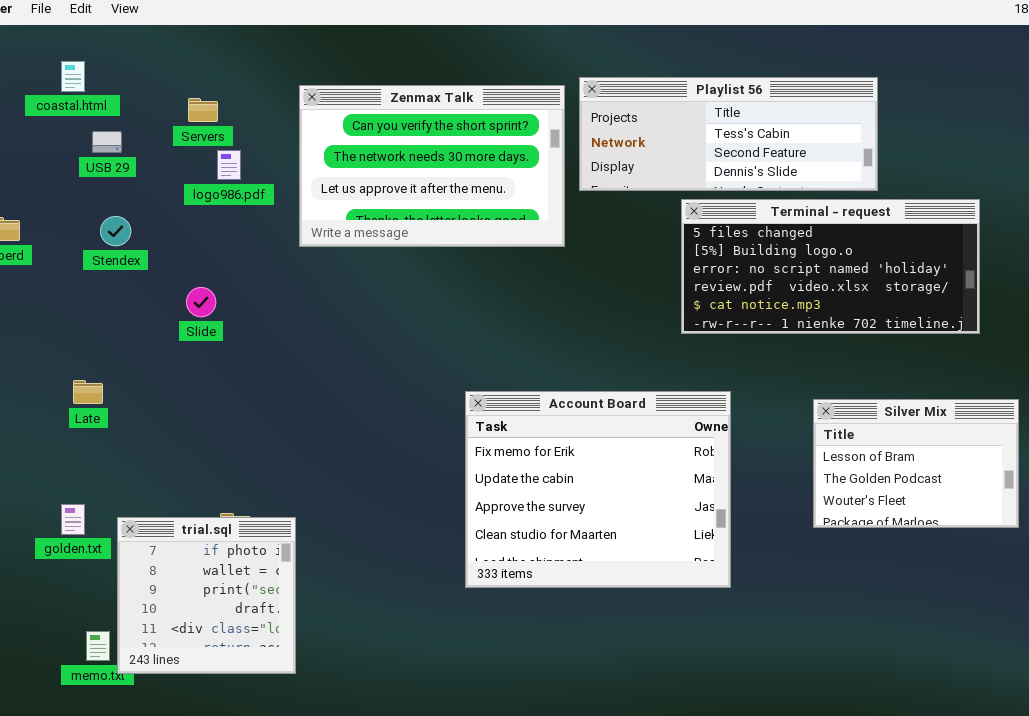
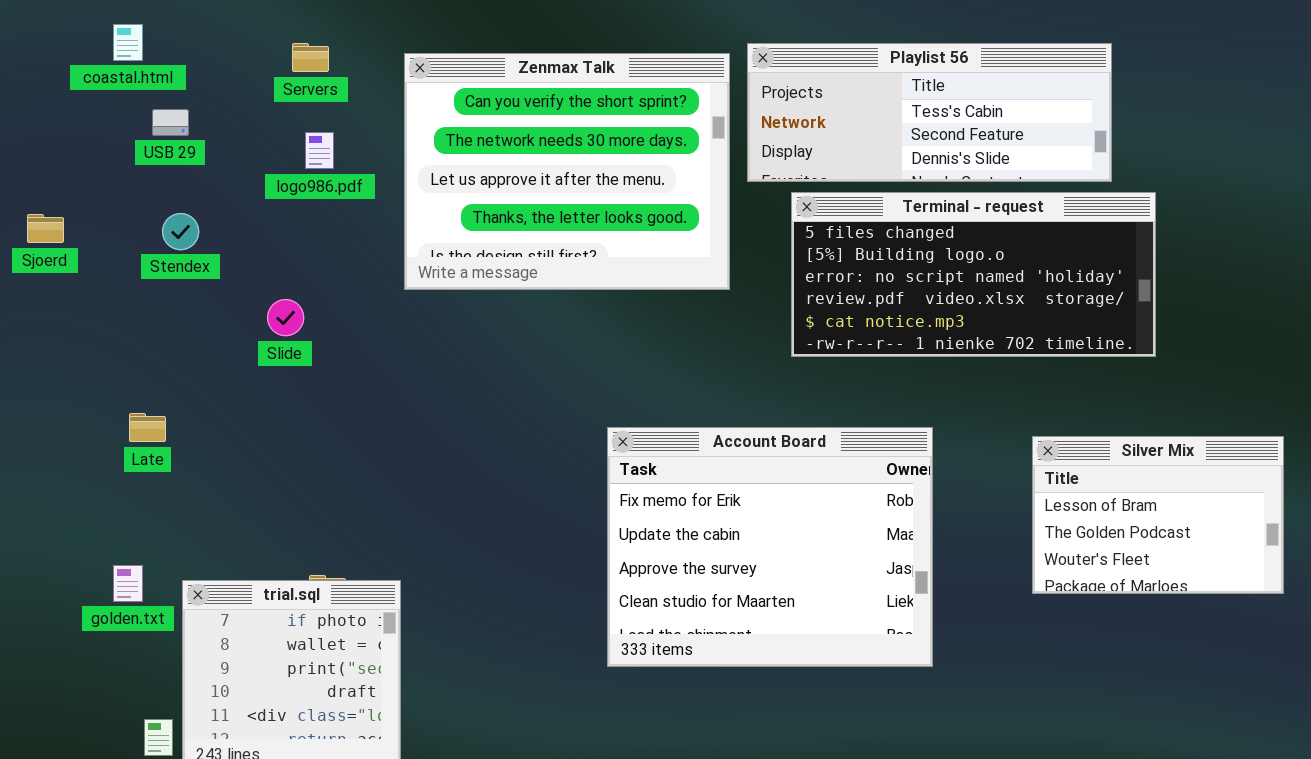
Zenmax Talk: [299,85,565,247] -> [404,53,730,290], resized
Servers: [188,98,218,122] -> [292,43,329,72], moved
Terminal - request: [681,199,980,334] -> [791,192,1156,357], moved

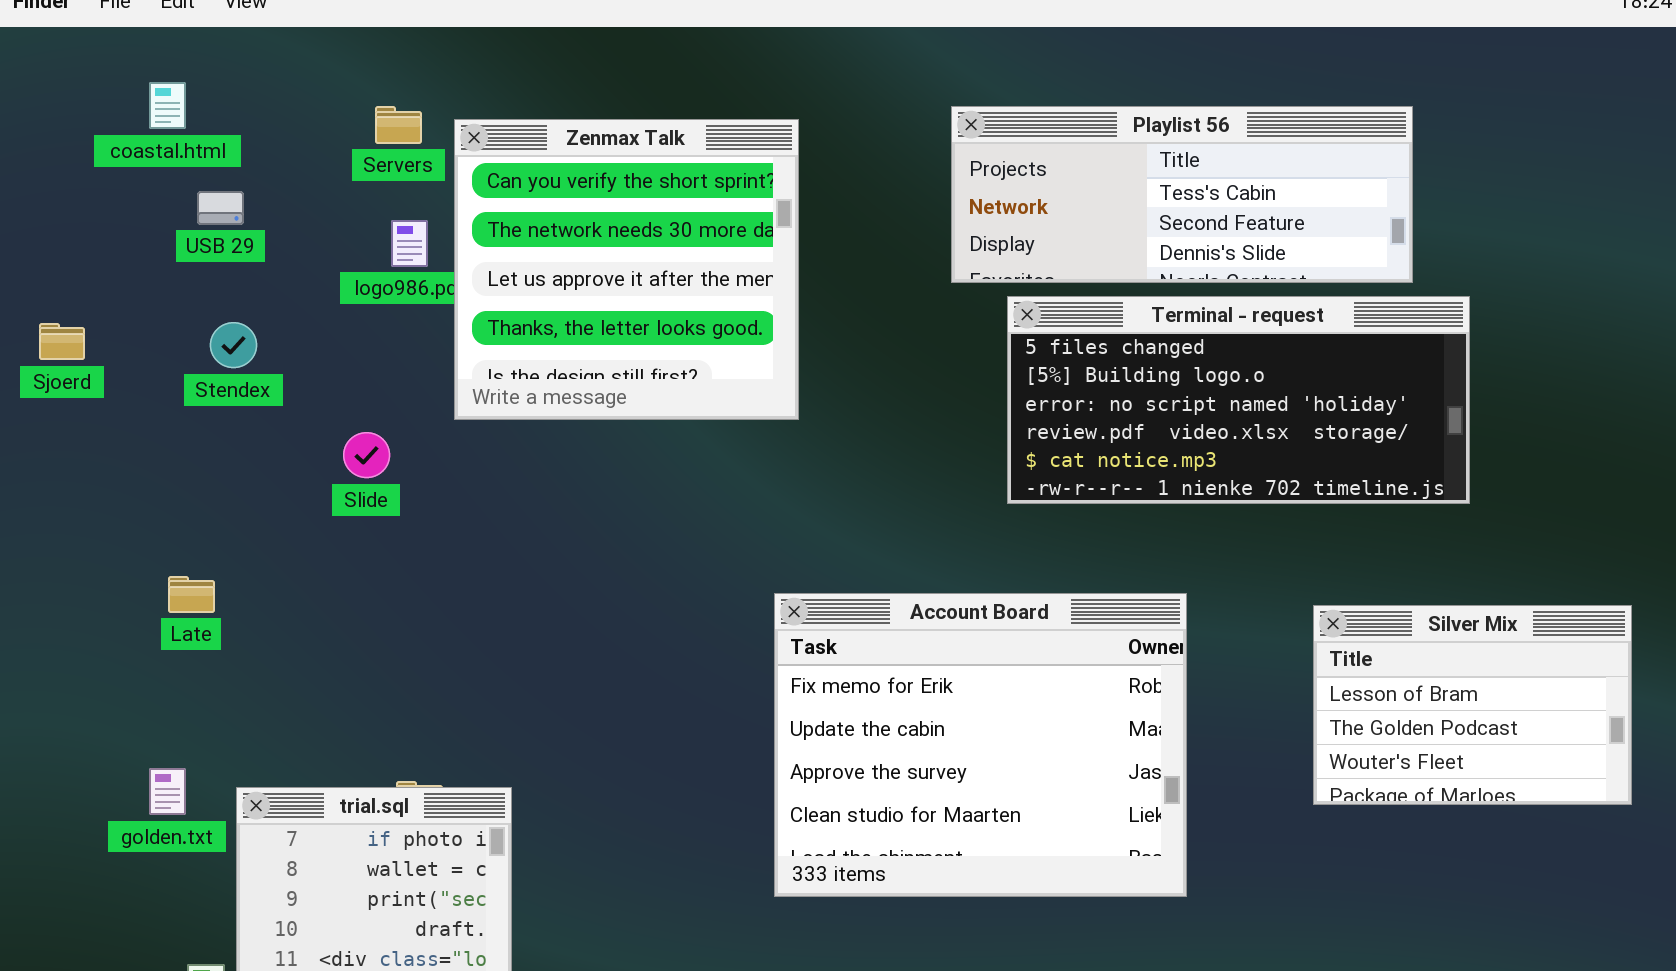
Zenmax Talk: [404,53,730,290] -> [454,119,799,420], moved, resized

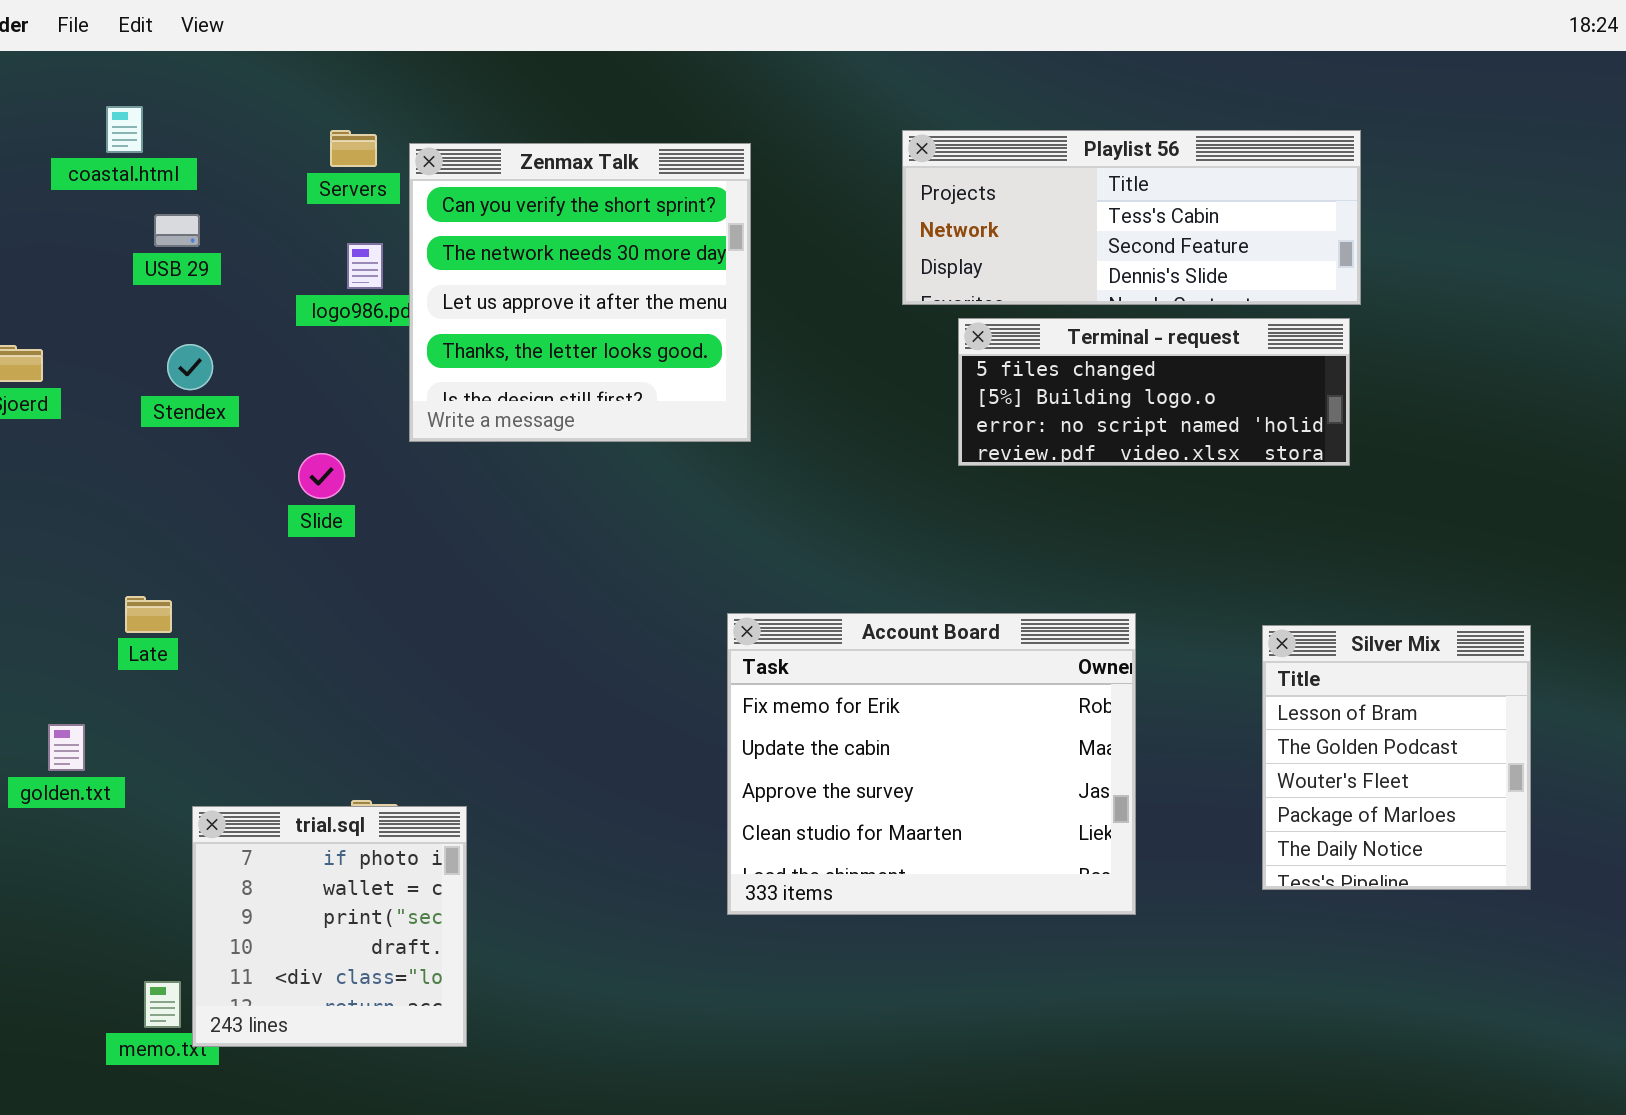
Terminal - request: [1007,296,1470,504] -> [958,318,1350,466], resized
Silver Mix: [1313,605,1632,805] -> [1262,625,1531,890], resized
golden.txt: [149,768,186,815] -> [48,724,85,771], moved

